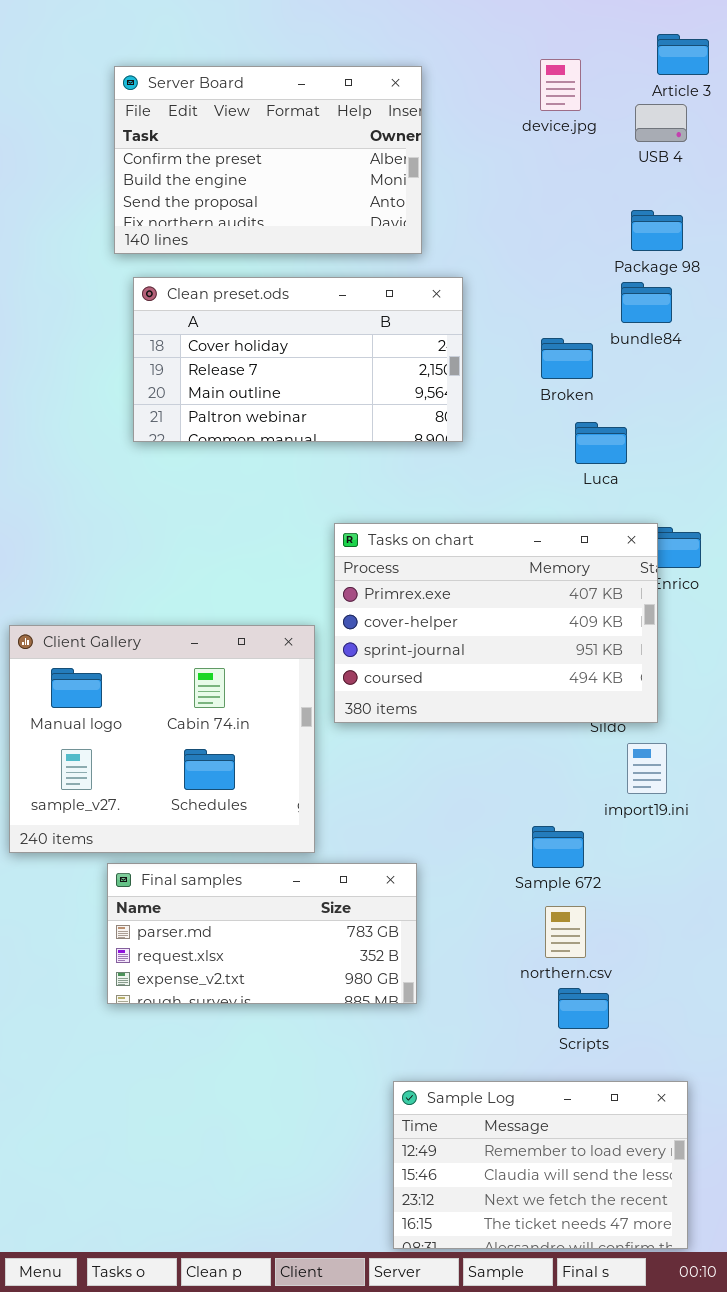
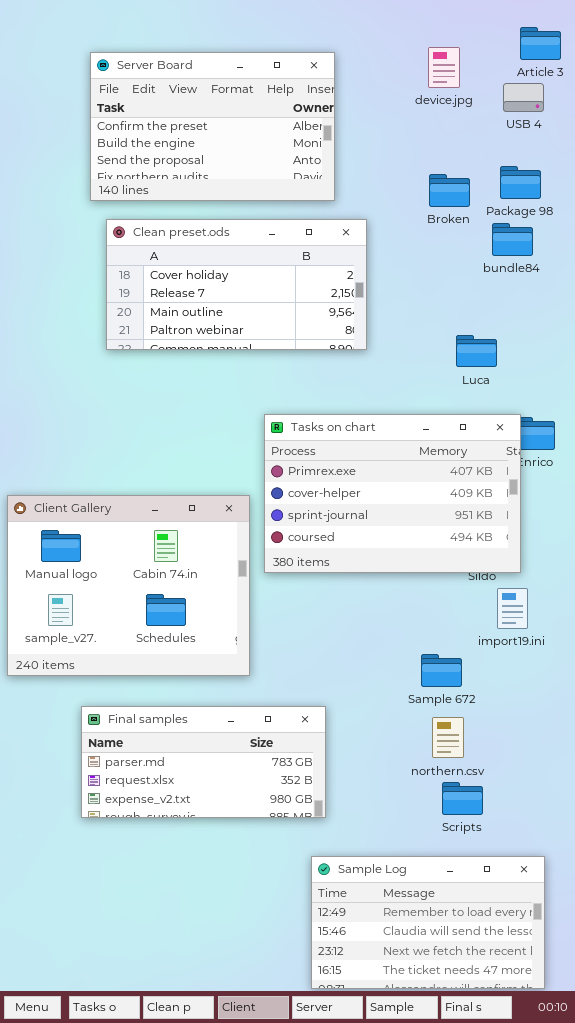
Broken: [541,338,593,379] -> [429,174,470,207], moved
Final samples: [107,863,417,1004] -> [81,706,326,818], moved

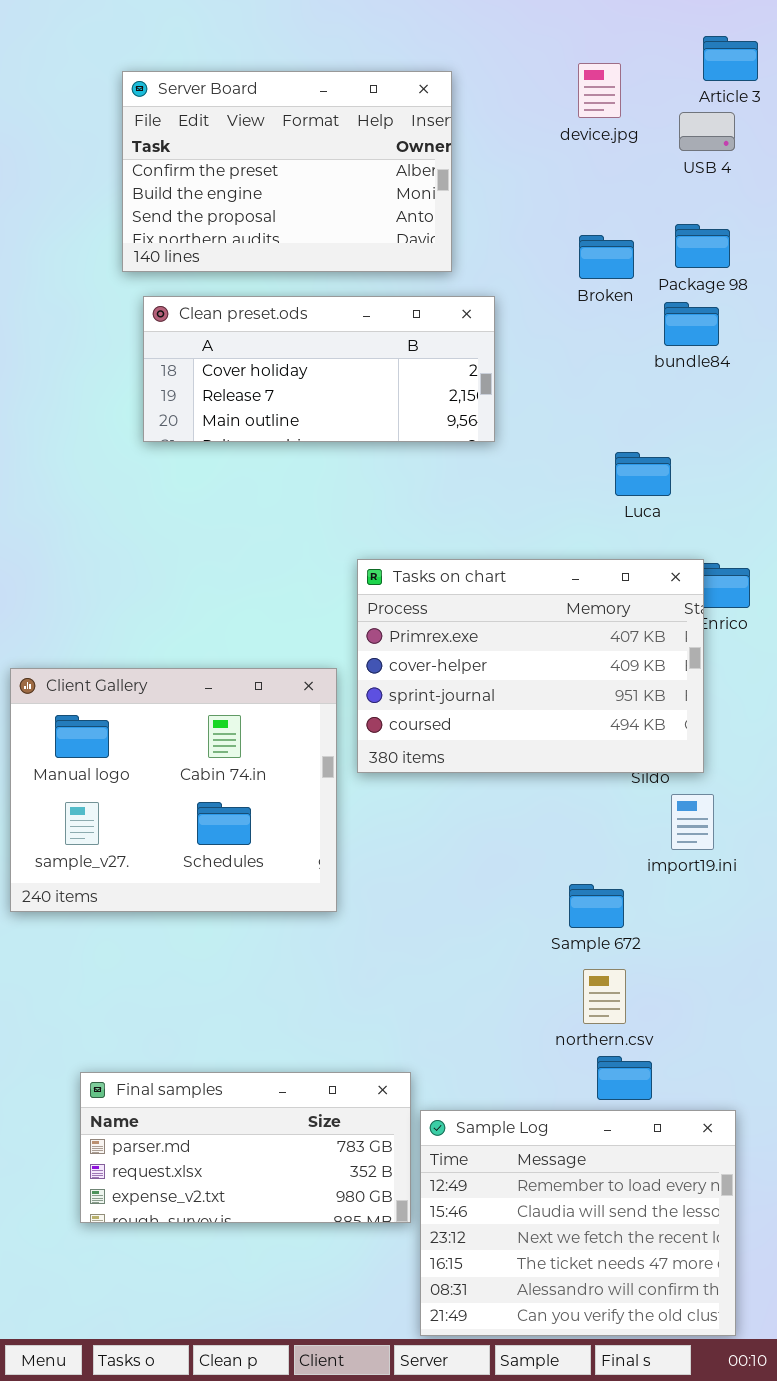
Clean preset.ods: [106,219,367,350] -> [143,296,495,442], resized
Final samples: [81,706,326,818] -> [80,1072,411,1223], moved
Sample Log: [311,856,545,989] -> [420,1110,736,1336], resized

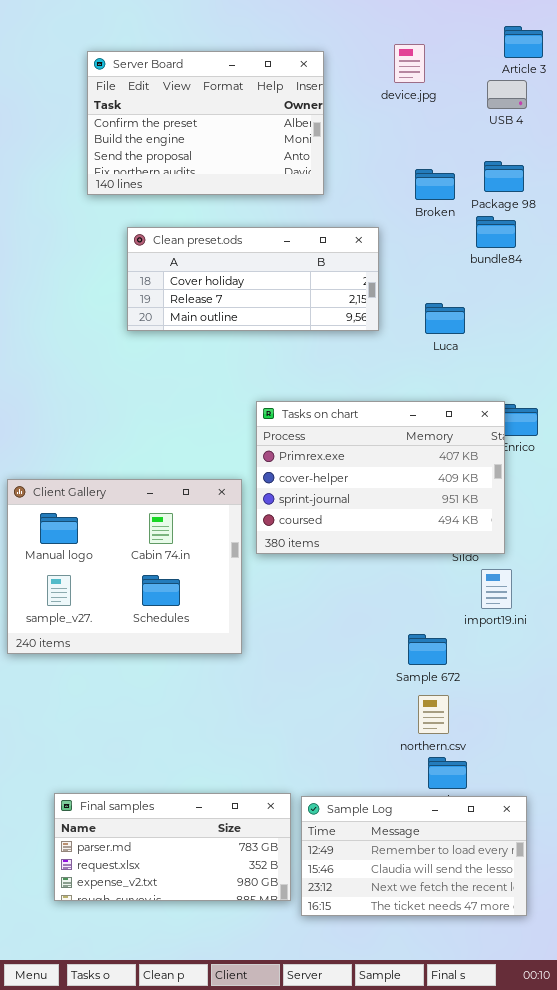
device.jpg: [578,63,621,118] -> [394,44,425,83], moved
Clean preset.ods: [143,296,495,442] -> [127,227,379,331], moved
Luca: [615,452,671,496] -> [425,303,465,334], moved
Final samples: [80,1072,411,1223] -> [54,793,291,901], moved
Sample Log: [420,1110,736,1336] -> [301,796,527,916], resized

